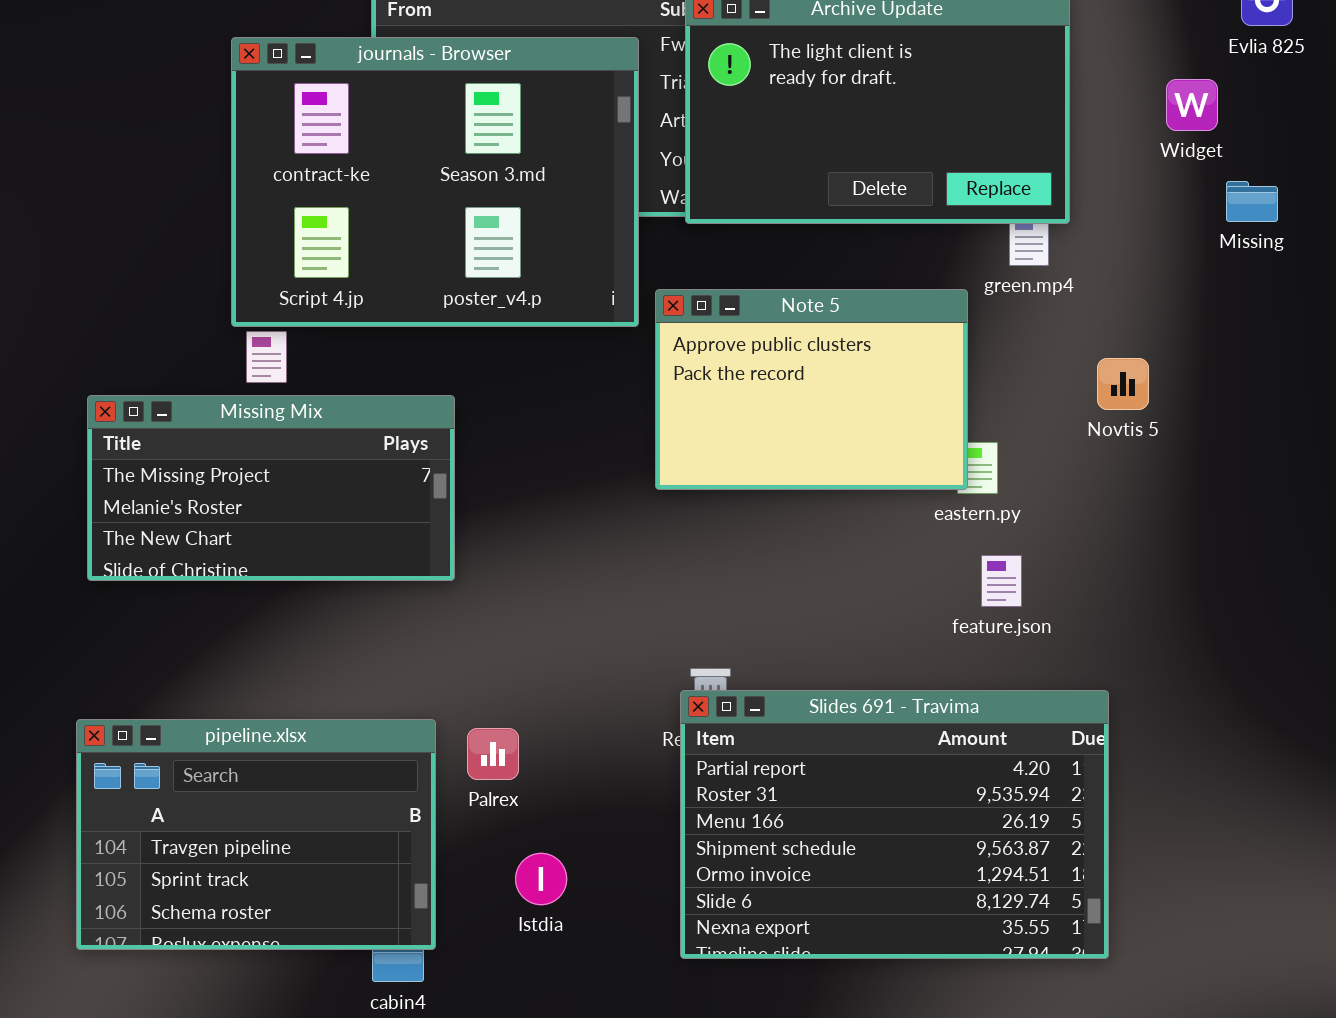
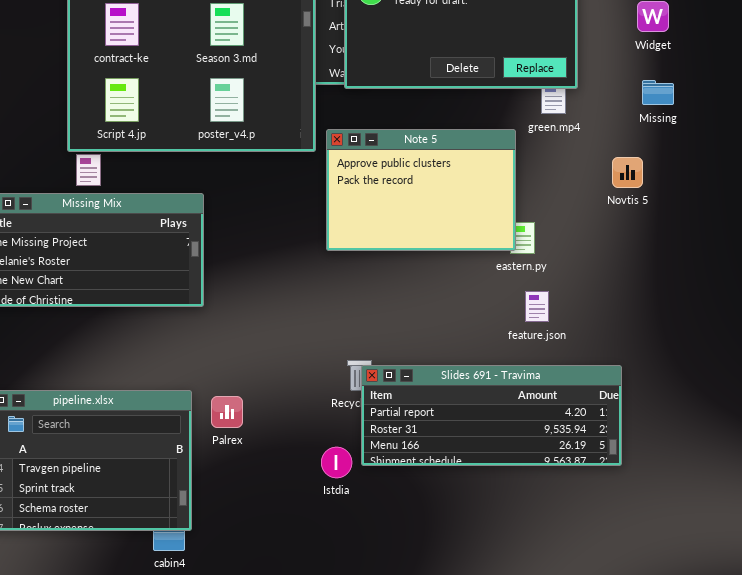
Missing: [1226,181,1278,222] -> [642,80,674,105], moved
Novtis 5: [1097,358,1149,410] -> [612,157,643,188], moved
Slides 691 - Travima: [680,690,1109,959] -> [361,365,622,466], moved, resized
Istdia: [515,853,567,905] -> [321,447,352,478], moved

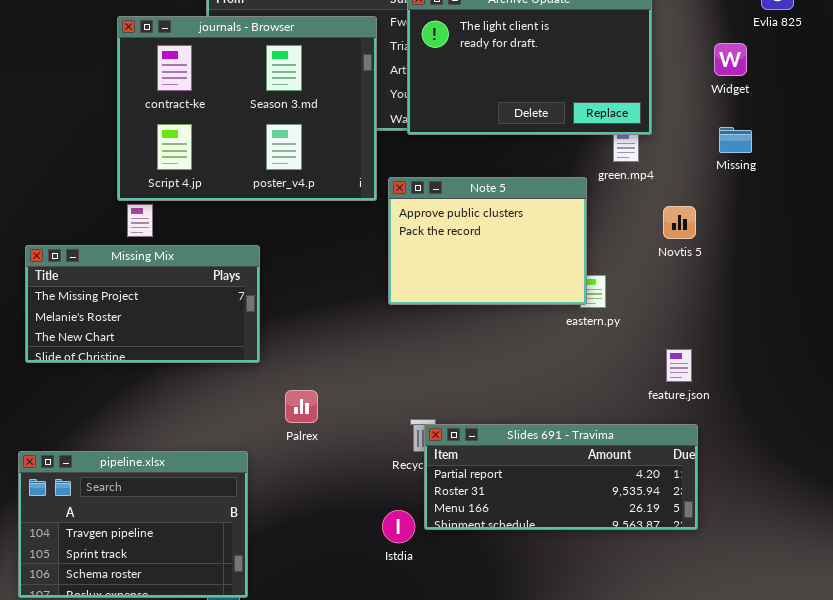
Novtis 5: [612,157,643,188] -> [663,206,696,239], moved
feature.json: [525,291,549,322] -> [666,349,692,382], moved
Palrex: [211,396,243,428] -> [285,390,318,423], moved

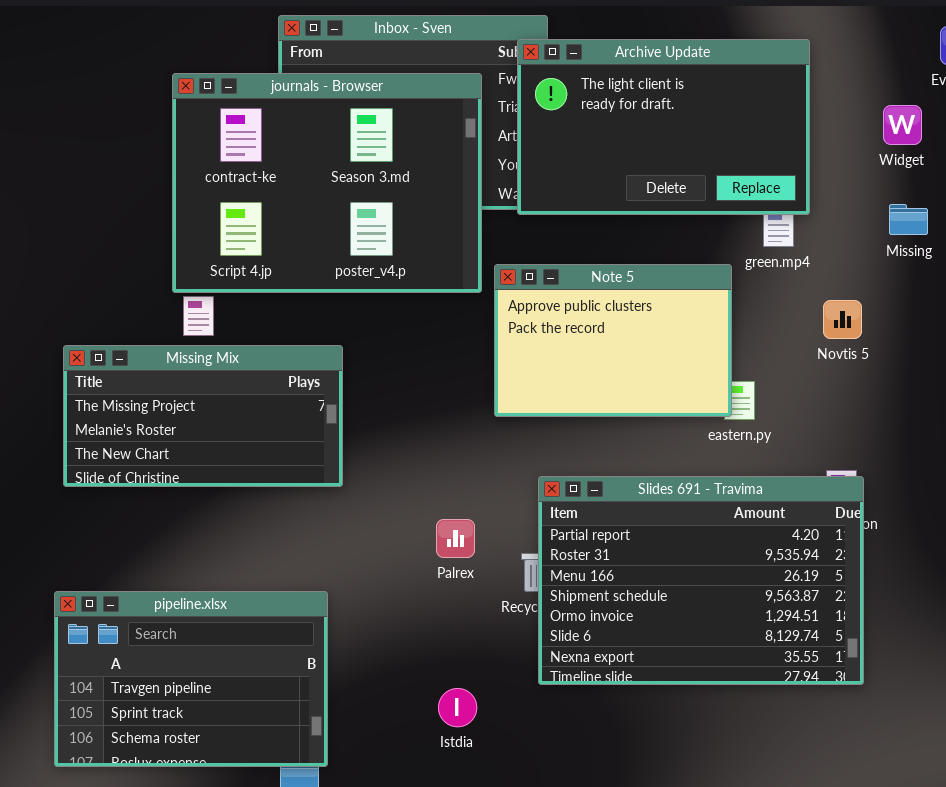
Palrex: [285,390,318,423] -> [436,519,475,558], moved
Slides 691 - Travima: [424,424,698,530] -> [538,476,864,685], resized
Istdia: [382,510,415,543] -> [438,688,477,727], moved

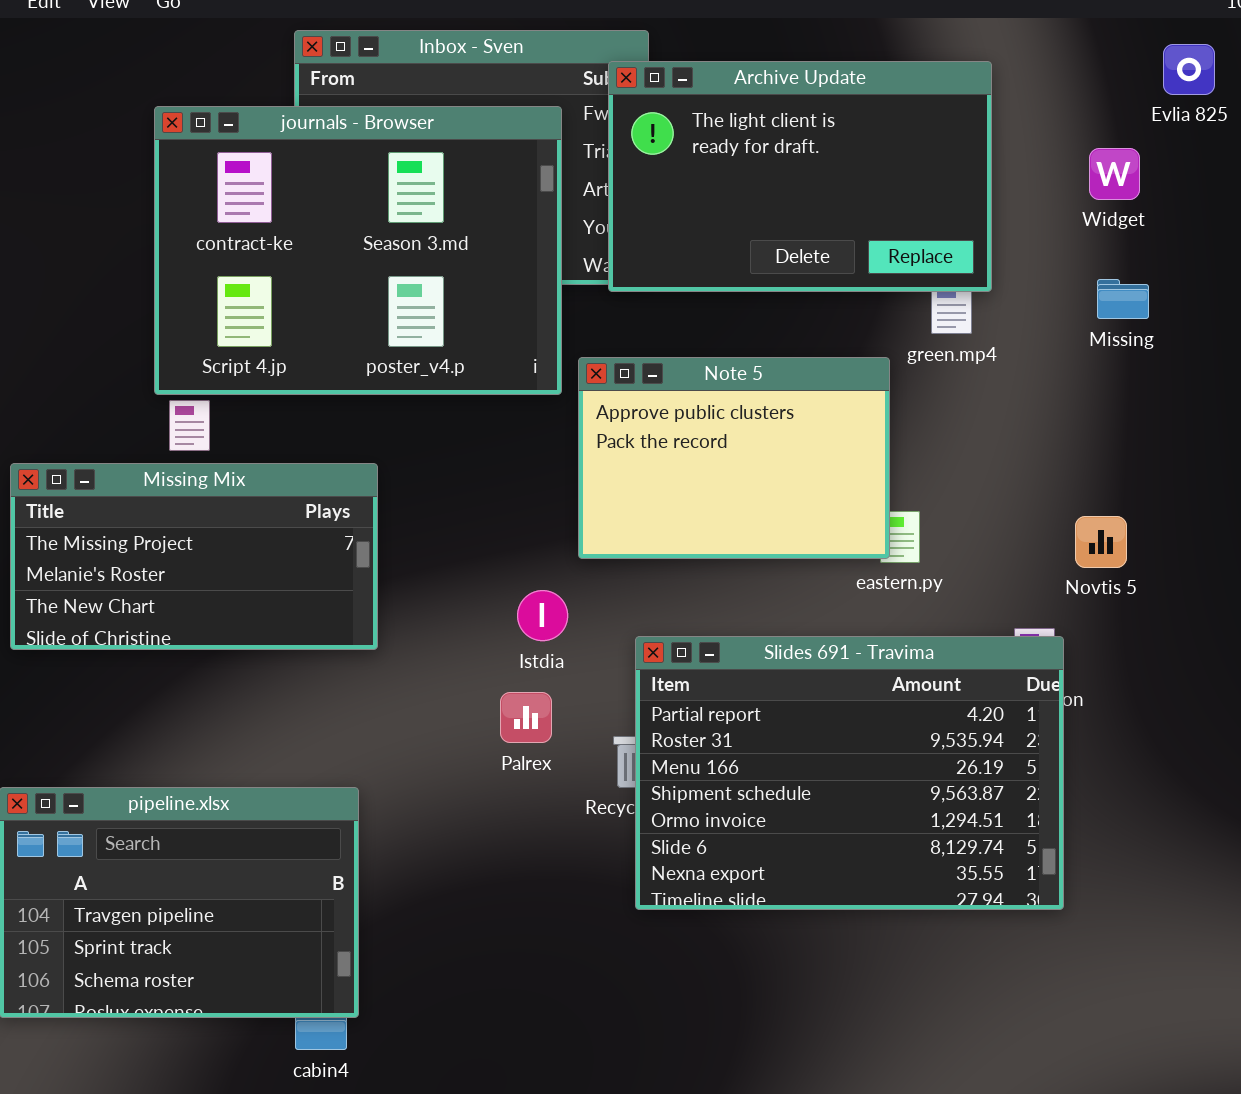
Novtis 5: [823,300,862,339] -> [1075,516,1127,568], moved
Istdia: [438,688,477,727] -> [517,590,568,641], moved

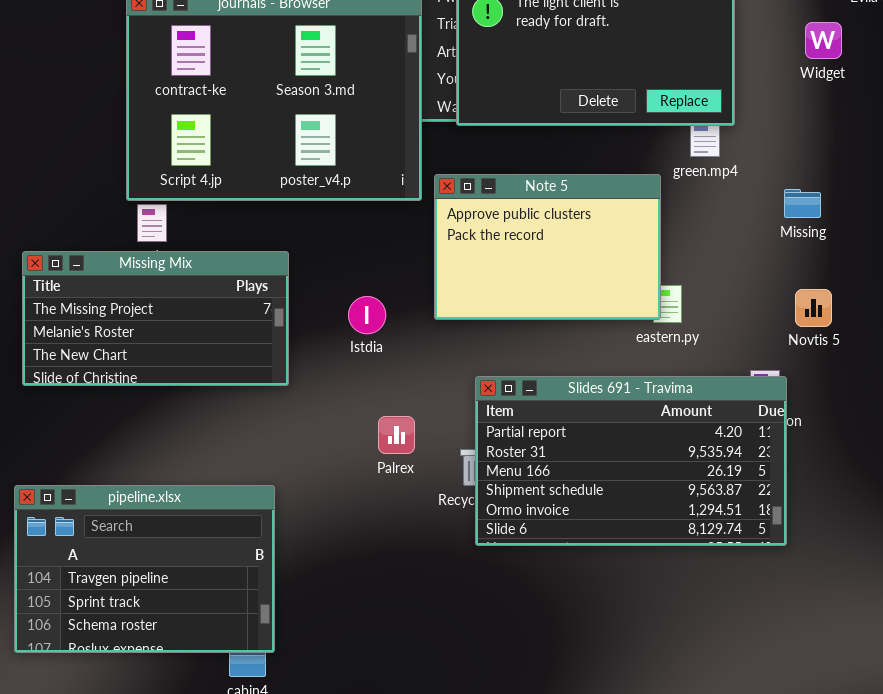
Missing: [1097,279,1149,319] -> [784,189,821,218], moved
Istdia: [517,590,568,641] -> [348,296,386,334], moved
Slides 691 - Travima: [635,636,1064,910] -> [475,376,787,546], resized

